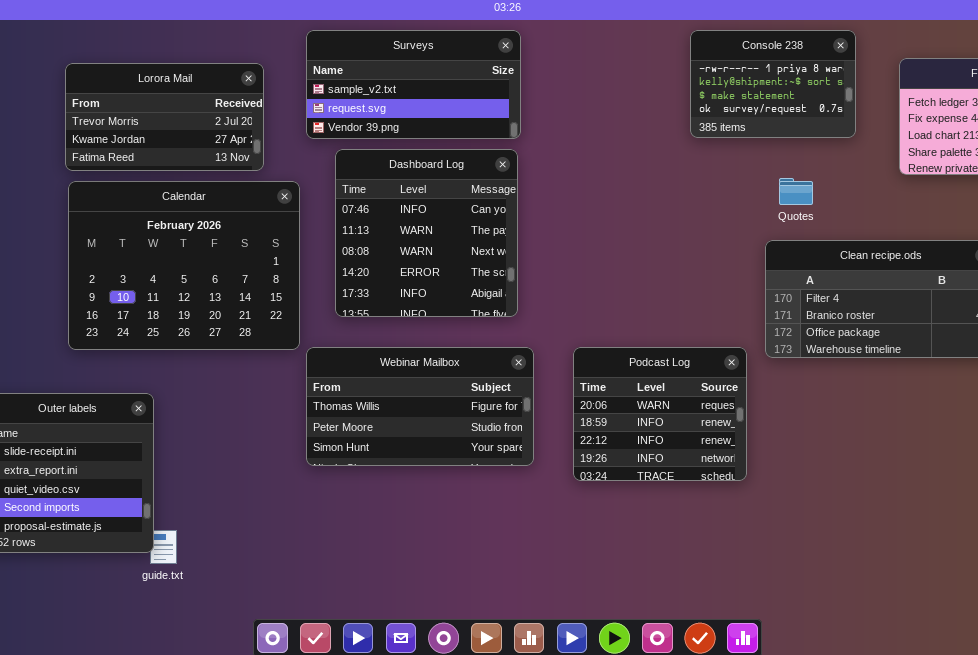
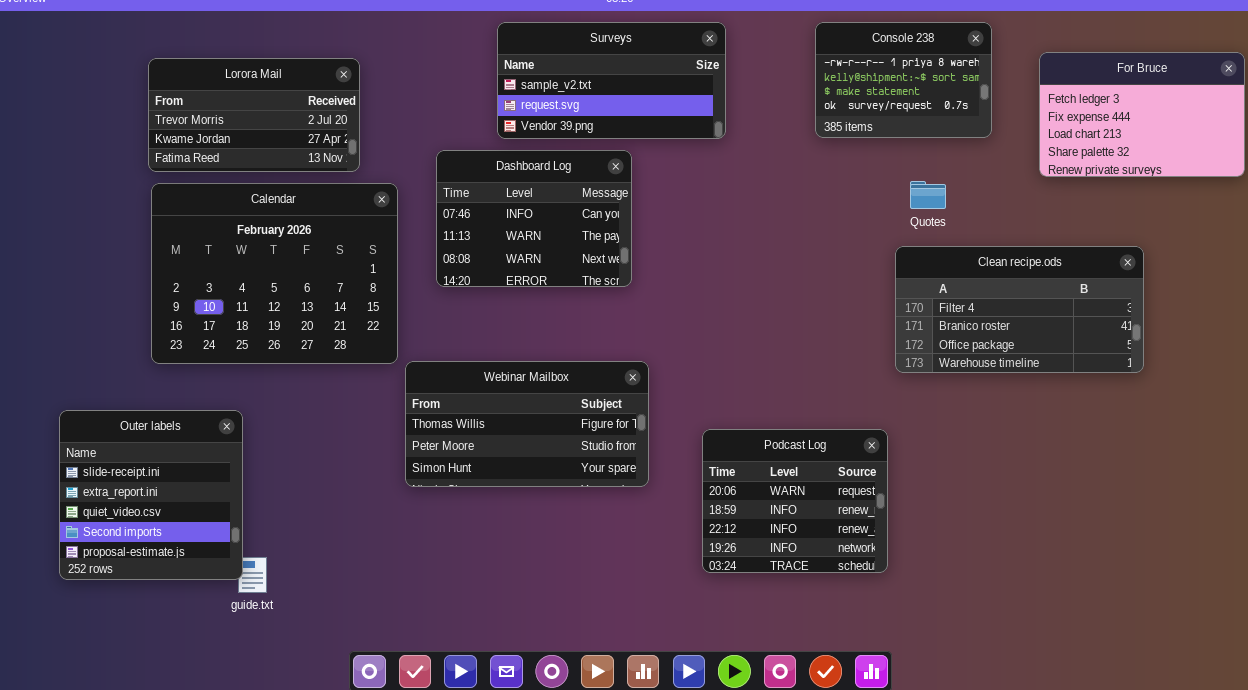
Surveys: [306,30,521,139] -> [497,22,726,139], moved
Dashboard Log: [335,149,518,317] -> [436,150,632,287], resized
Podcast Log: [573,347,747,481] -> [702,429,888,573], moved

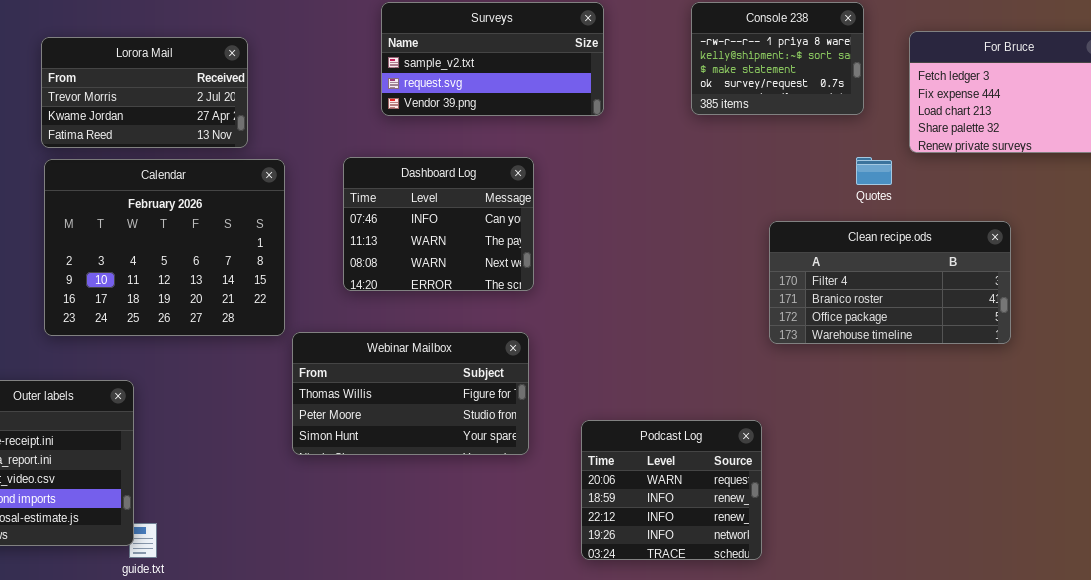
Dashboard Log: [436,150,632,287] -> [343,157,534,291], moved
Quotes: [910,181,946,209] -> [856,157,892,185], moved
Podcast Log: [702,429,888,573] -> [581,420,762,560], moved

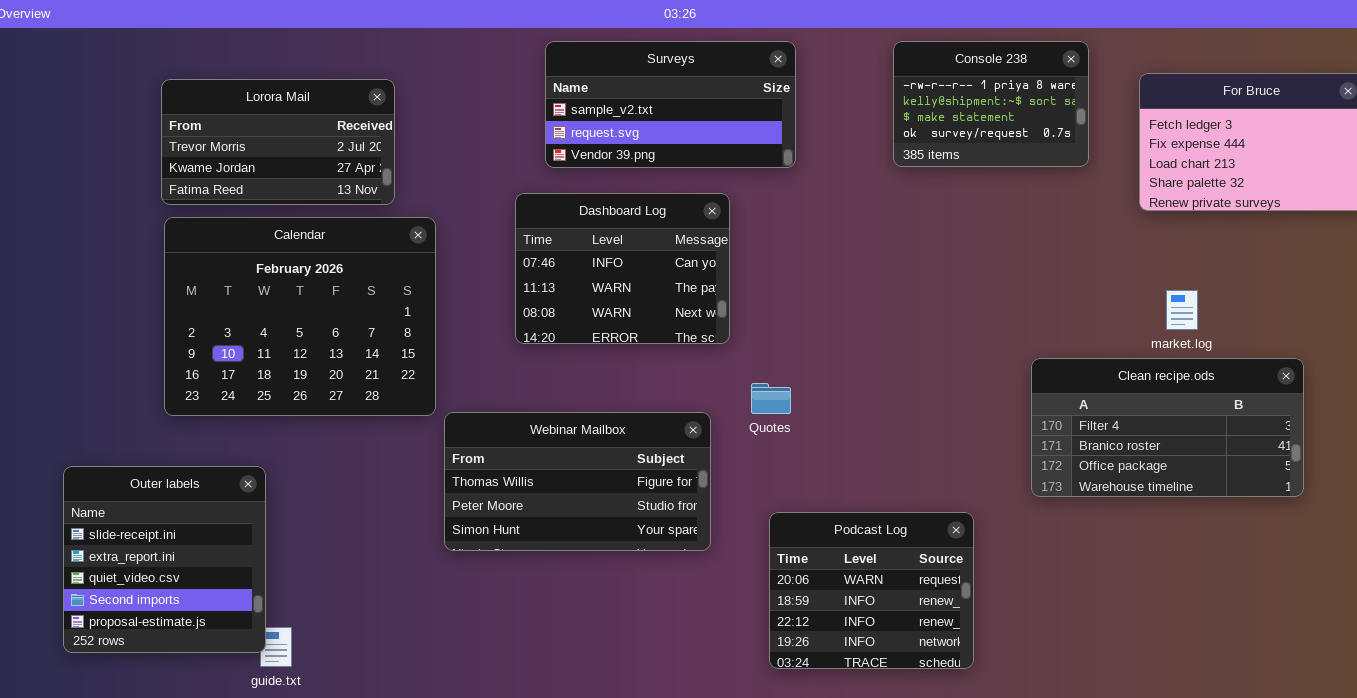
Quotes: [856,157,892,185] -> [751,383,791,414], moved
Dashboard Log: [343,157,534,291] -> [515,193,730,344], moved
Clean recipe.ods: [769,221,1011,344] -> [1031,358,1304,497], moved

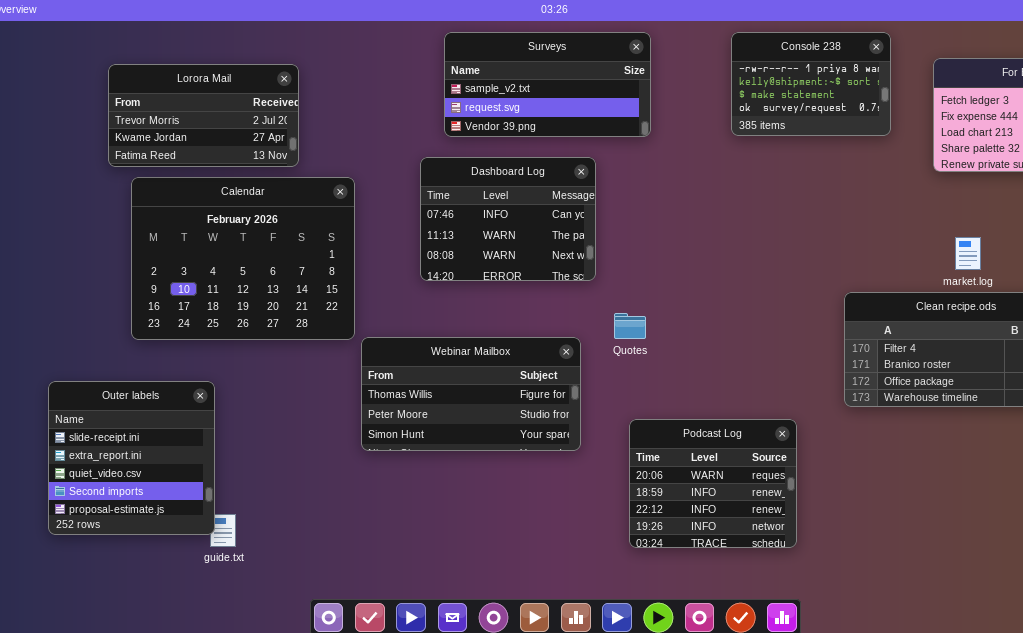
Lorora Mail: [161,79,395,205] -> [108,64,299,167], moved

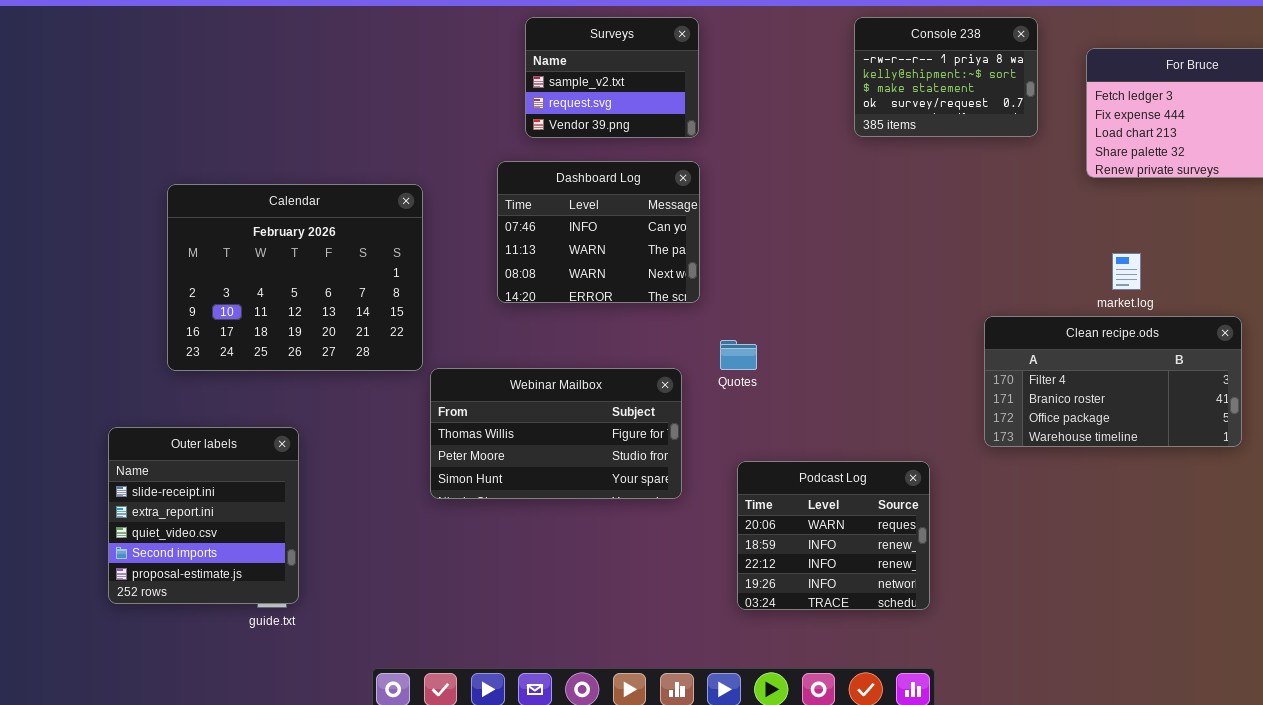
Surveys: [444,32,651,137] -> [525,17,699,138], resized
Lorora Mail: [108,64,299,167] -> none, closed
Outer labels: [48,381,215,535] -> [108,427,299,604], moved

